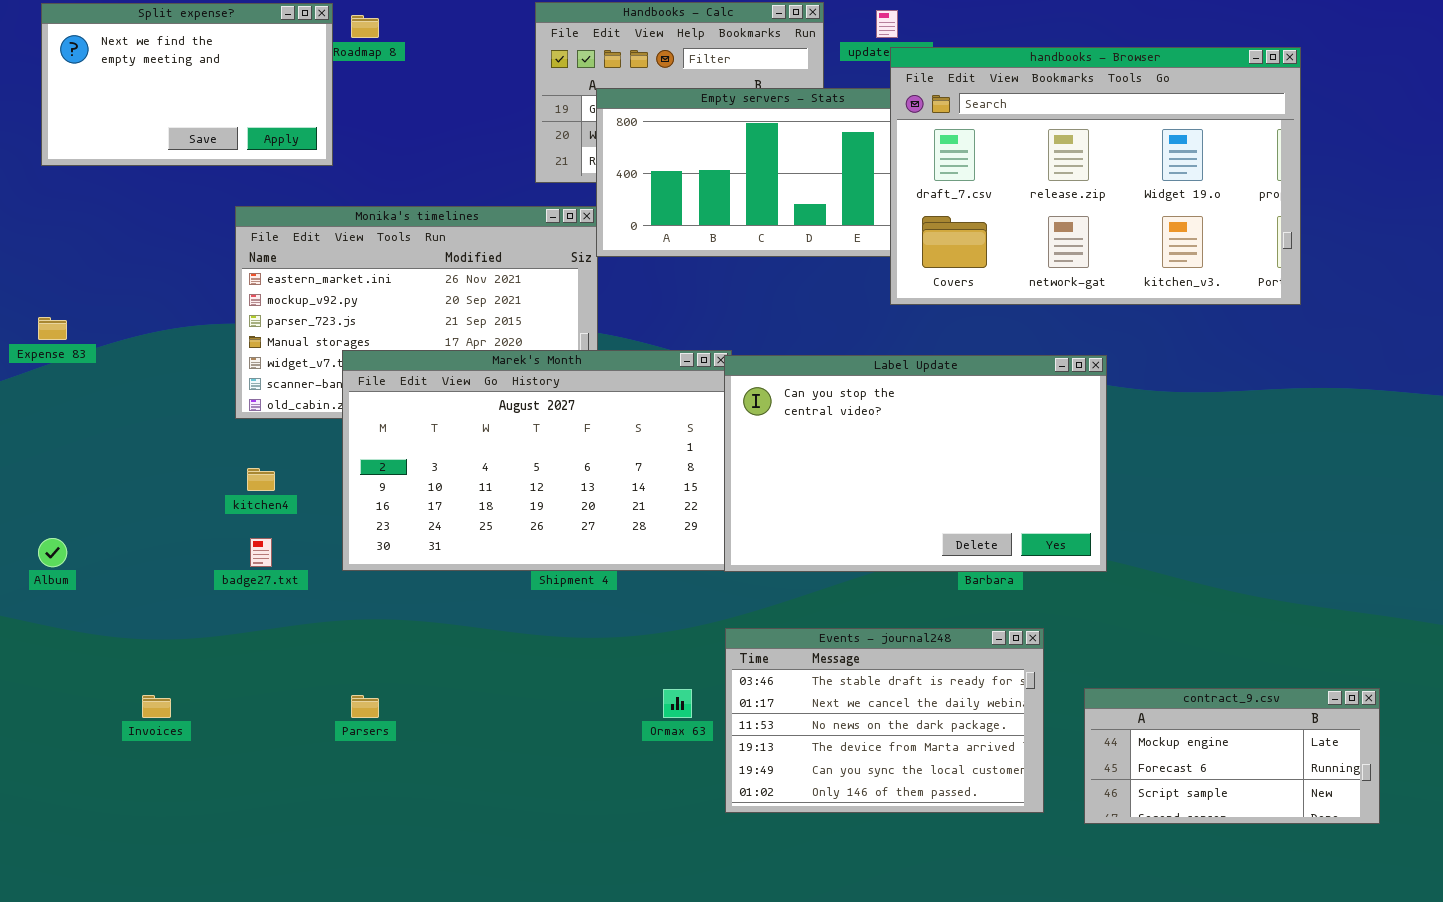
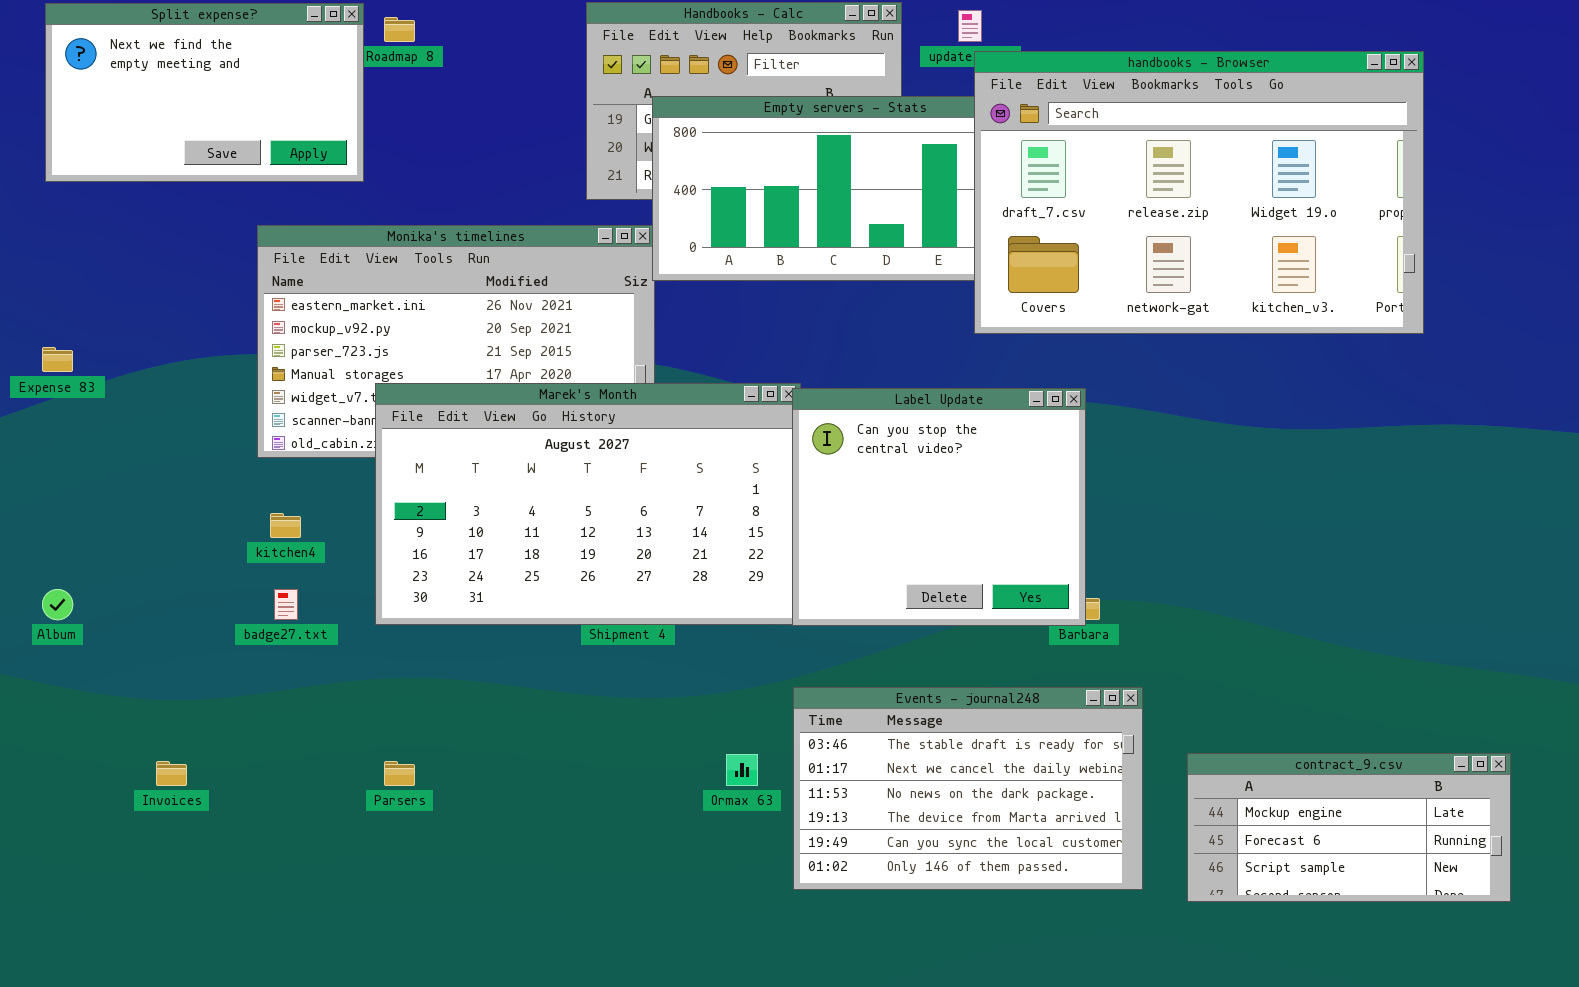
Label Update: [724,355,1107,572] -> [792,388,1086,626], resized

